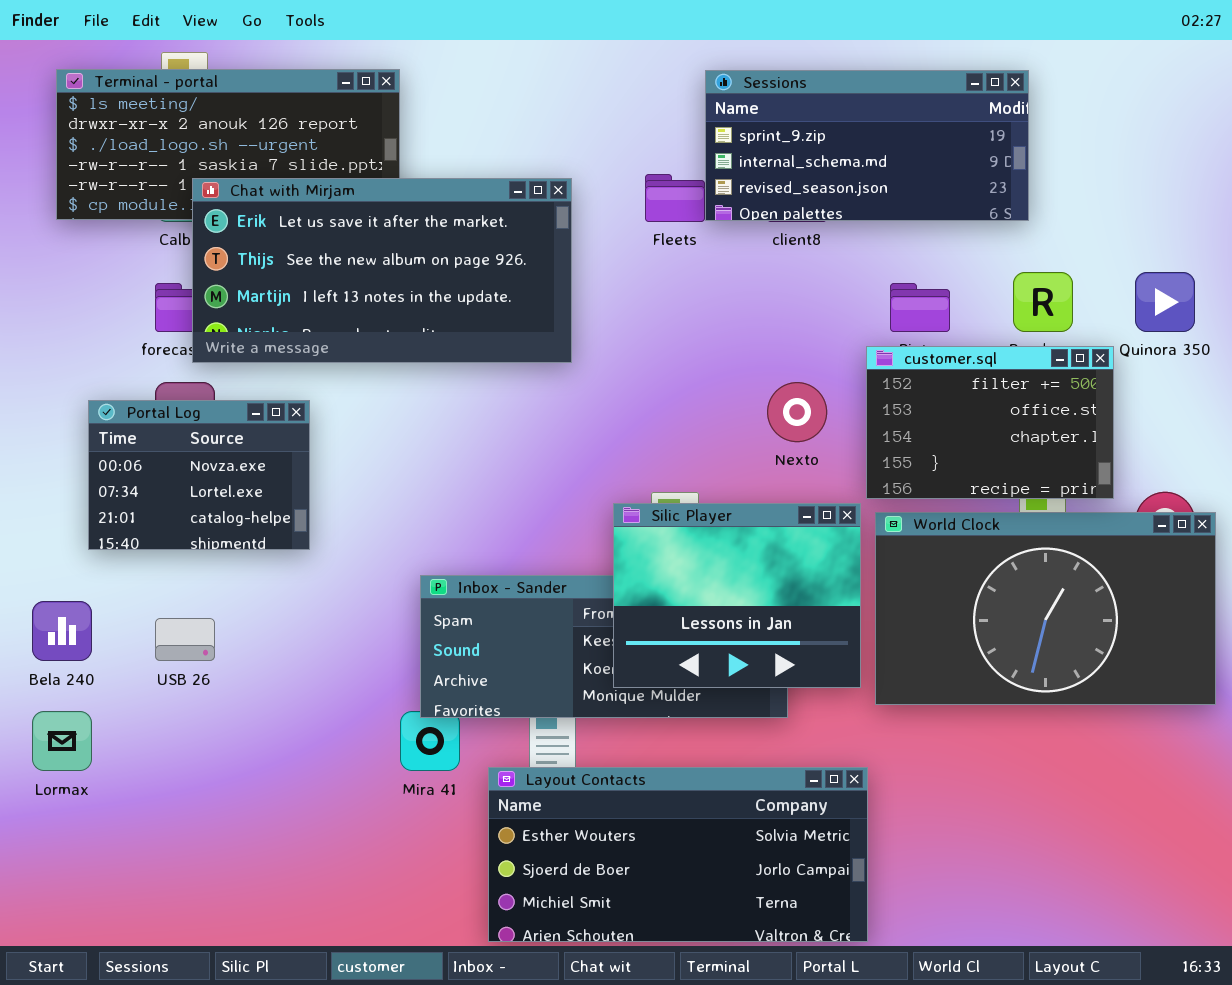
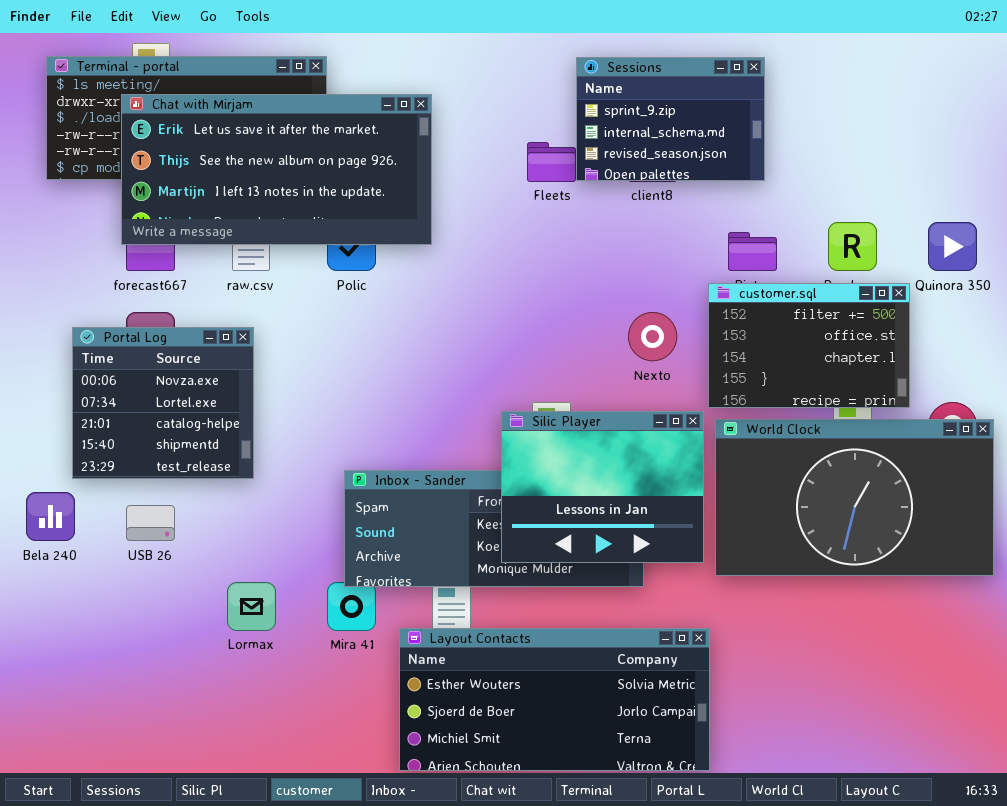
Sessions: [705,70,1029,221] -> [576,57,765,181], resized
Chat with Mirjam: [192,178,572,363] -> [121,94,432,245], moved
Portal Log: [88,400,310,550] -> [72,327,254,479], resized
Lormax: [32,711,92,771] -> [227,582,276,631], moved

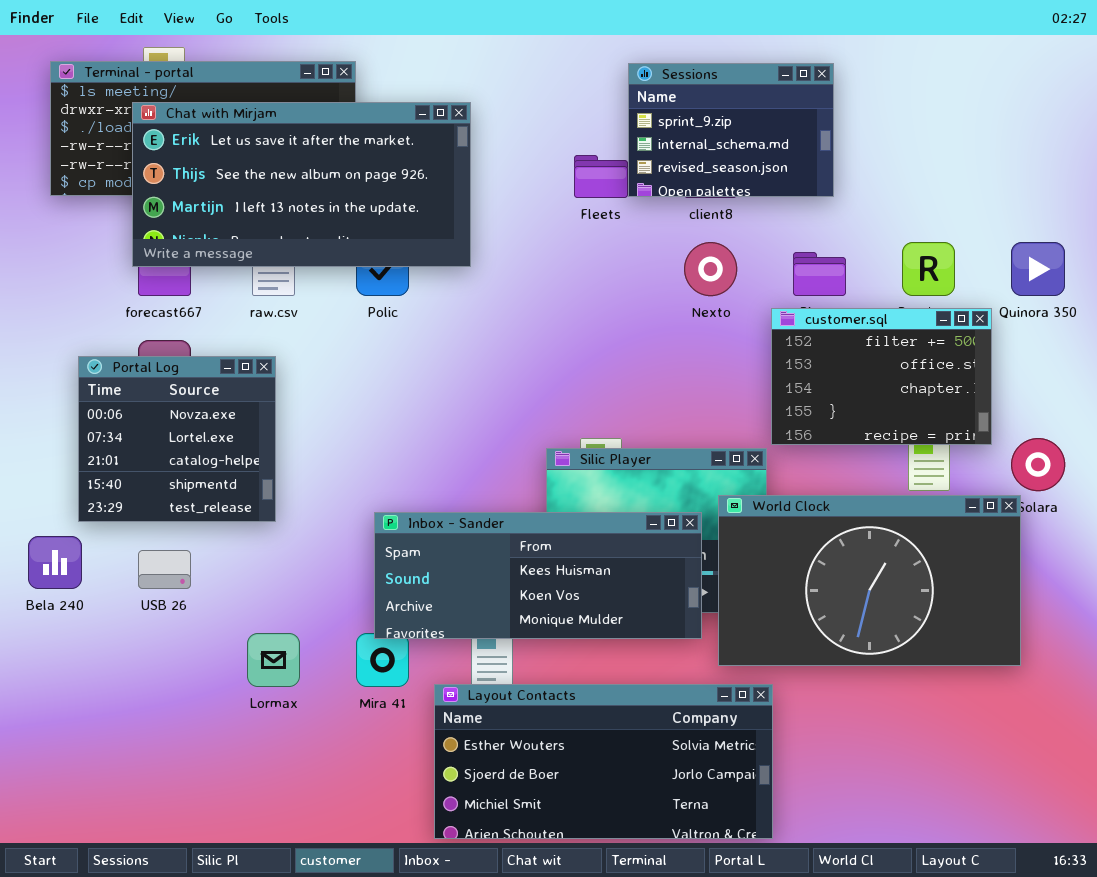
Nexto: [628,312,677,361] -> [684,242,737,296], moved
World Clock: [715,419,994,576] -> [718,495,1021,666], moved
Inbox - Sander: [344,470,644,587] -> [374,512,702,639], raised

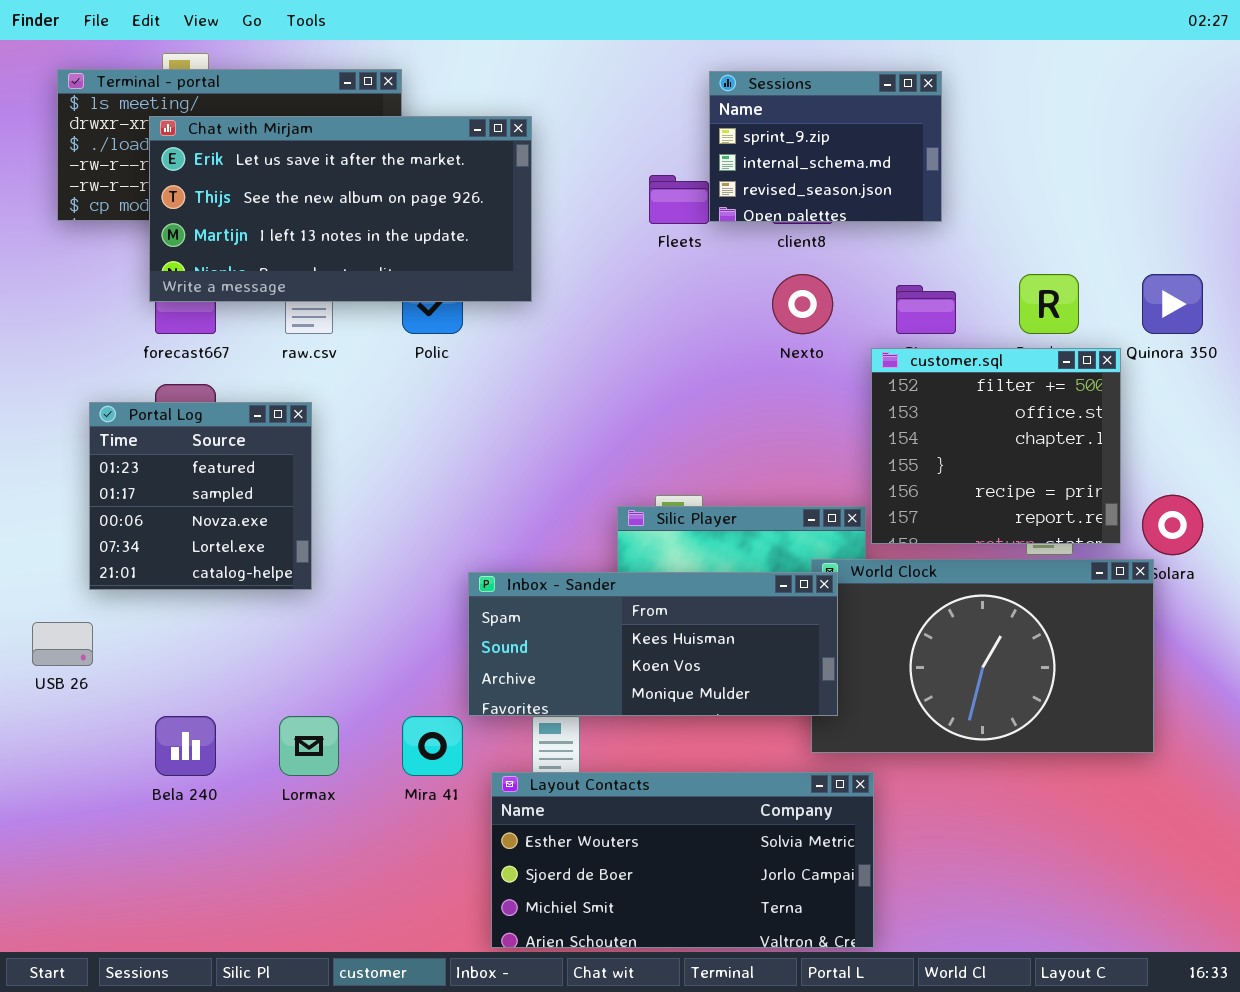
customer.sql: [771,308,992,445] -> [871,348,1121,544], resized
Portal Log: [78,356,276,522] -> [89,402,312,590], scrolled up 2 rows
Inbox - Sander: [374,512,702,639] -> [468,572,838,716], moved
Bela 240: [28,536,82,589] -> [155,716,216,776], moved
USB 26: [138,550,191,589] -> [32,622,93,666], moved

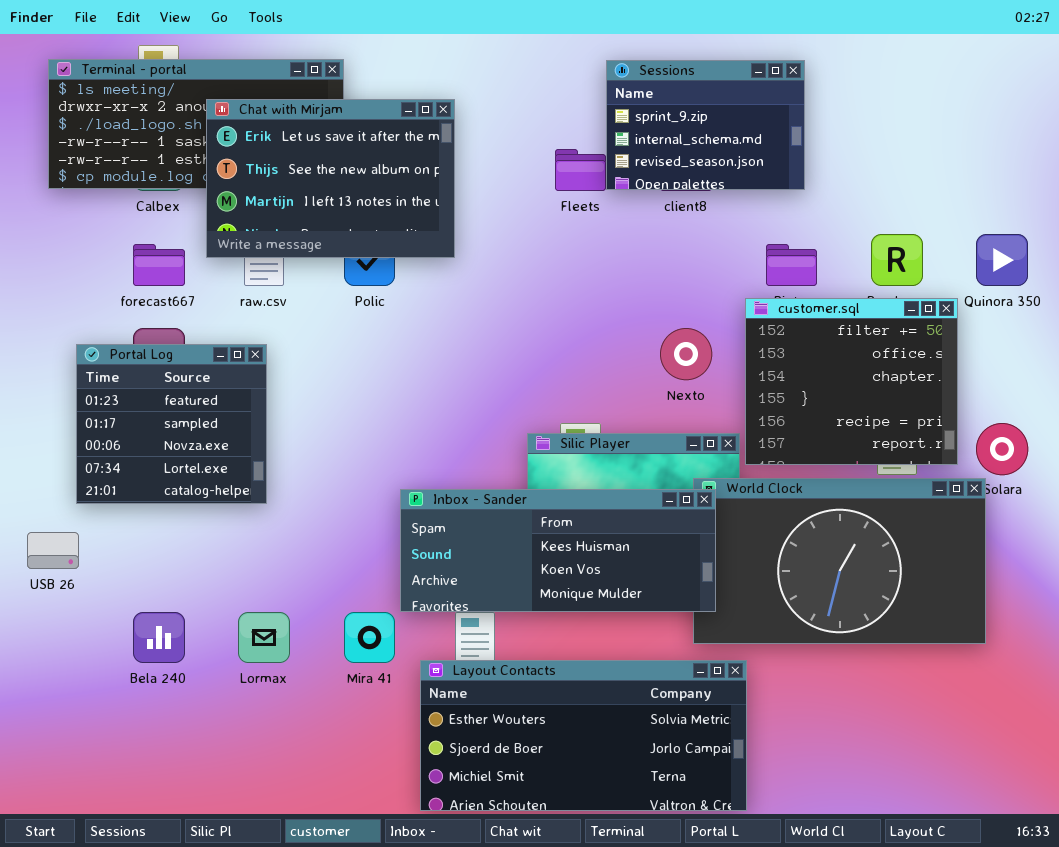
Chat with Mirjam: [149,116,532,302] -> [206,99,455,258], resized
Nexto: [772,274,833,334] -> [660,328,712,380], moved

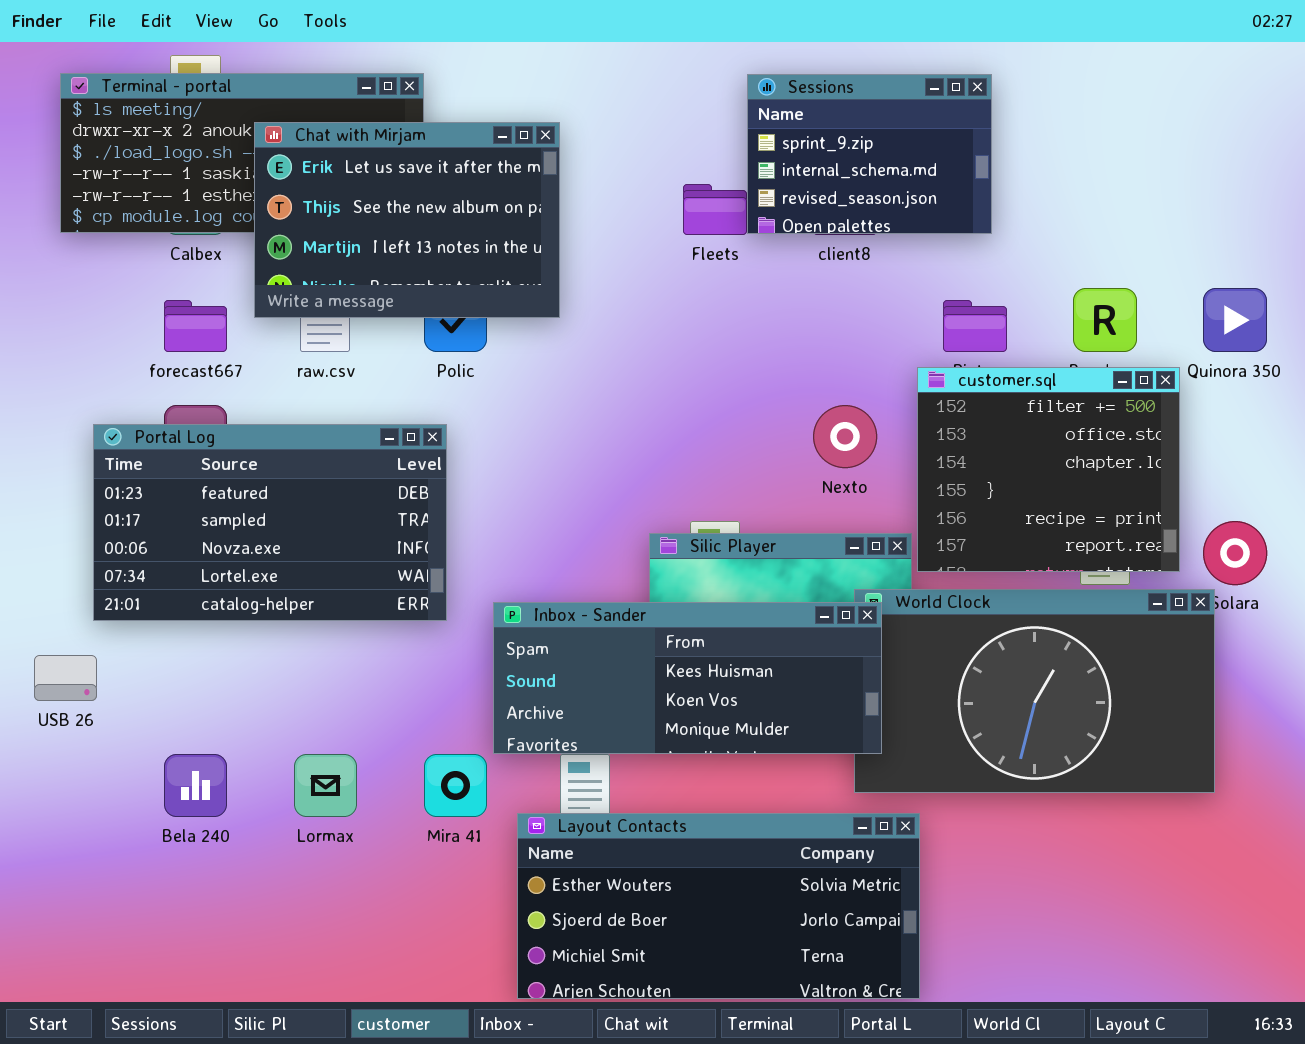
Portal Log: [76,344,267,504] -> [93,424,447,621], resized

